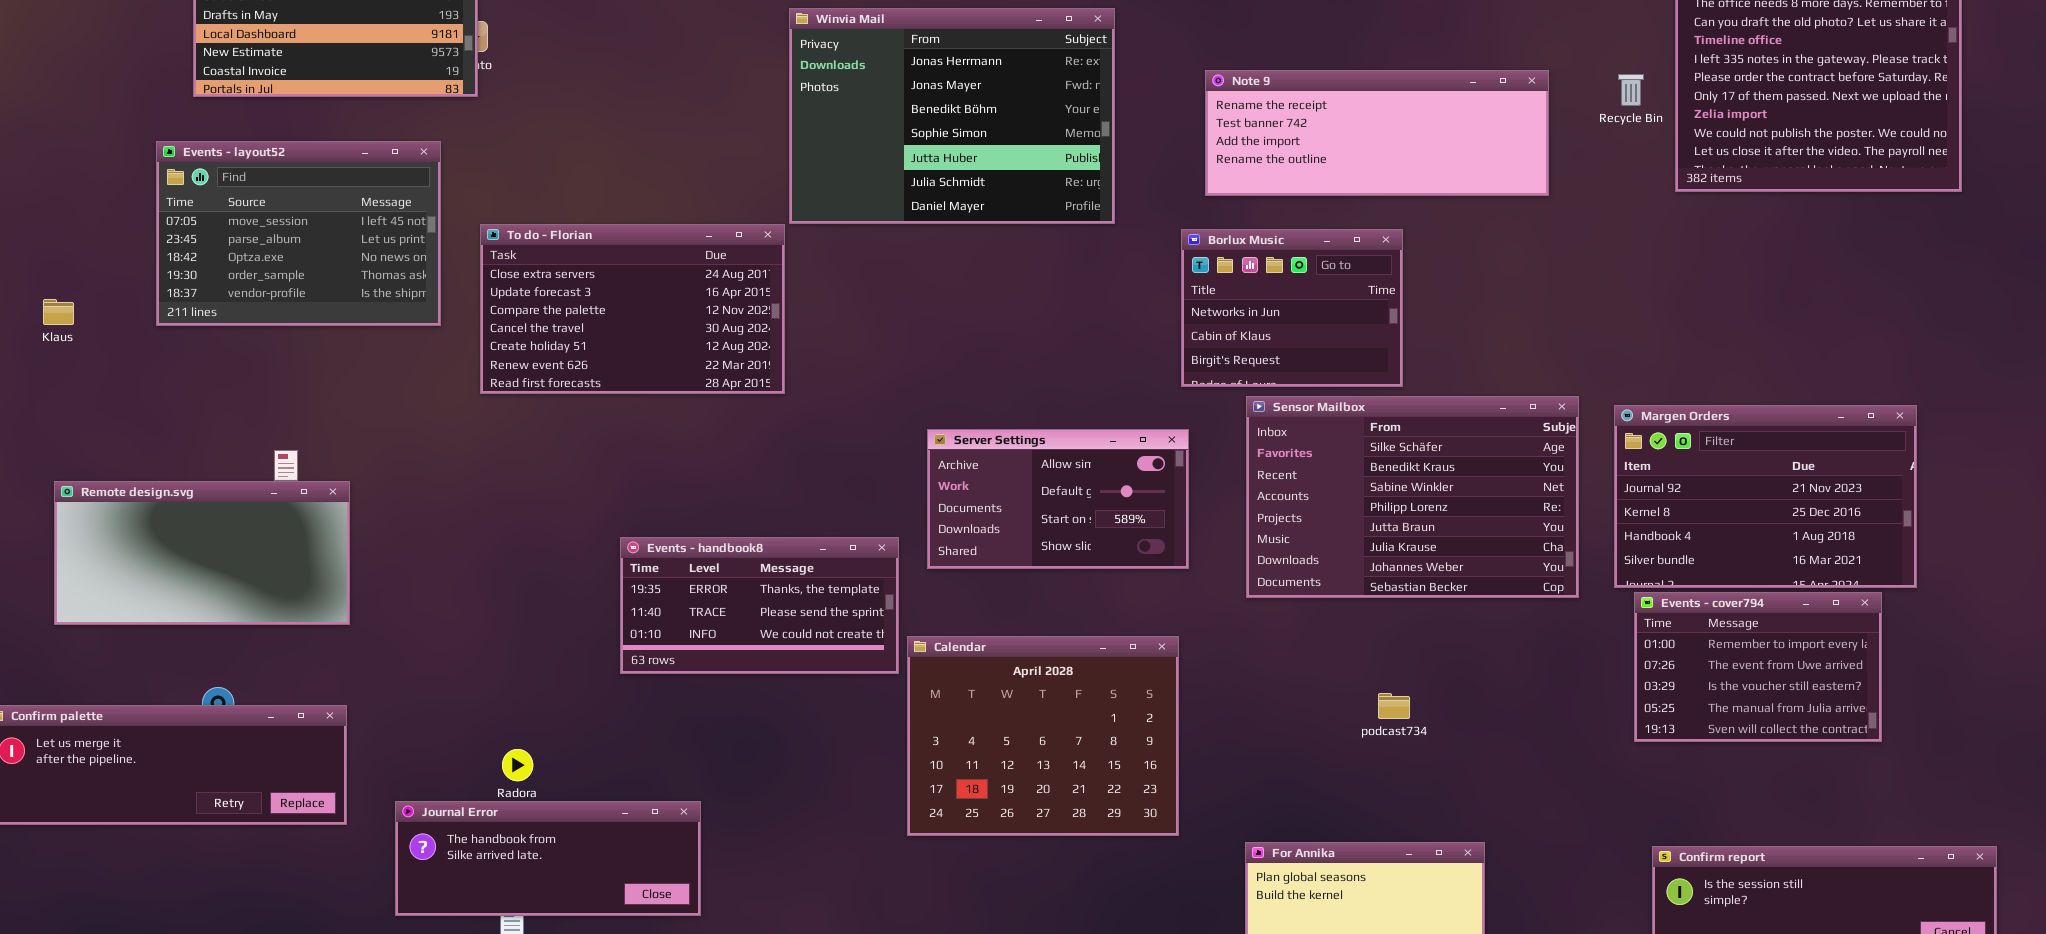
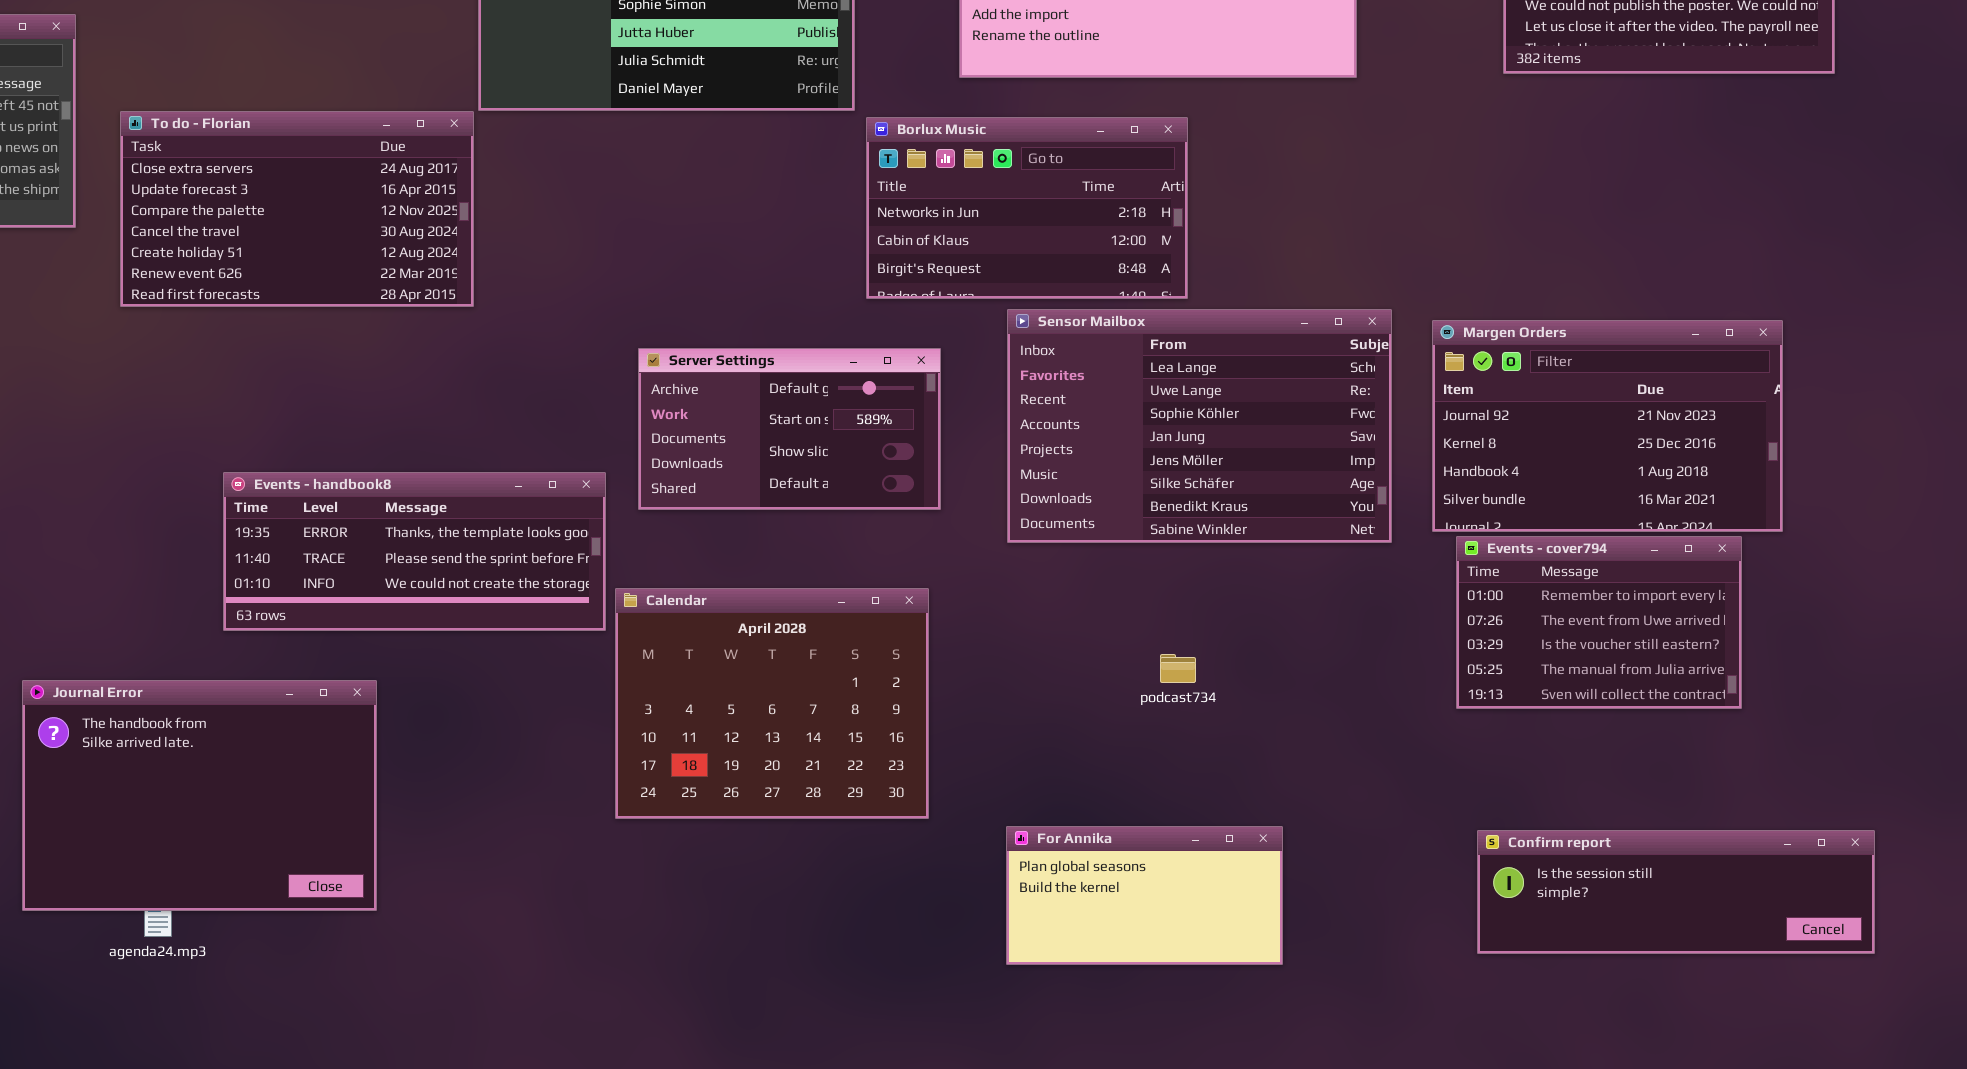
Borlux Music: [1181,229,1403,387] -> [866,117,1188,299], resized
Sensor Mailbox: [1246,396,1579,598] -> [1007,309,1392,543], scrolled up 5 rows
Server Settings: [927,429,1189,569] -> [638,348,941,510], scrolled down 1 row
Events - handbook8: [620,537,899,674] -> [223,472,606,631], resized
Journal Error: [395,801,701,916] -> [22,680,377,911], resized

